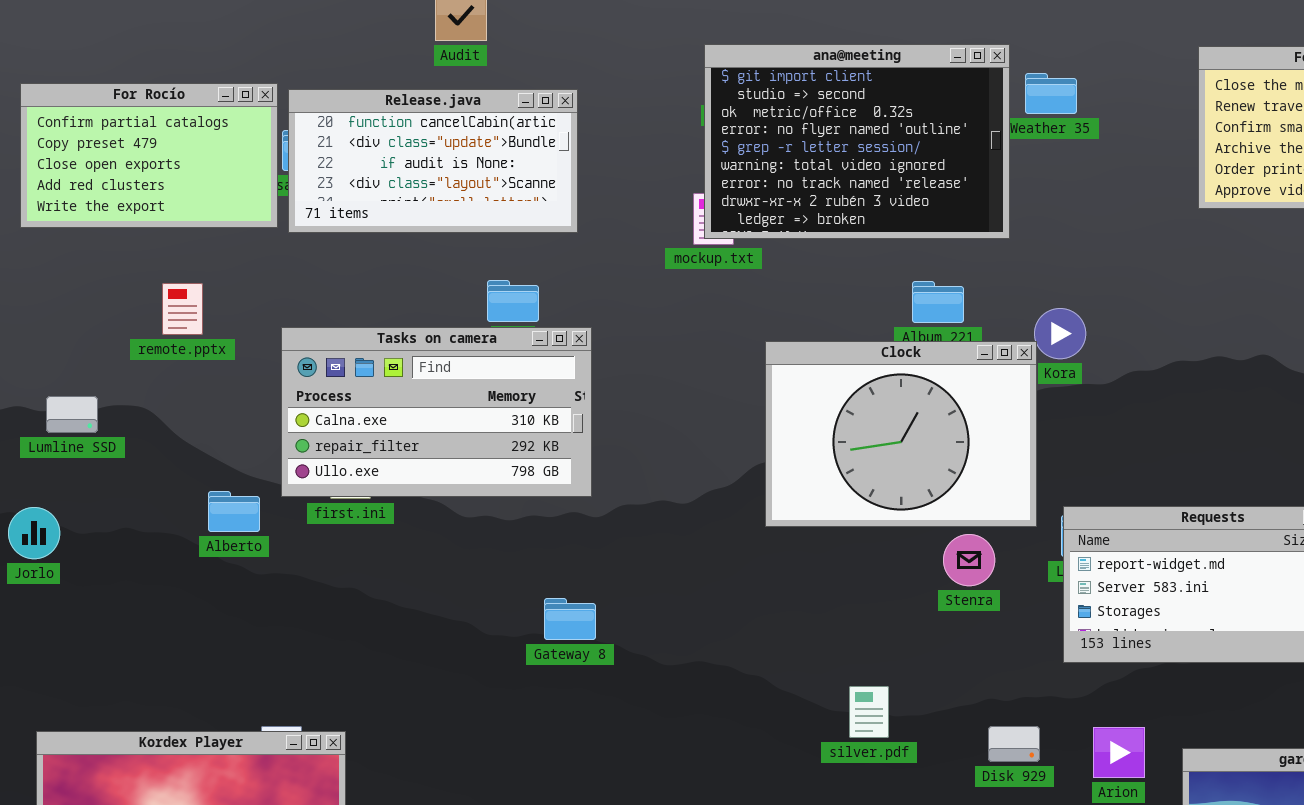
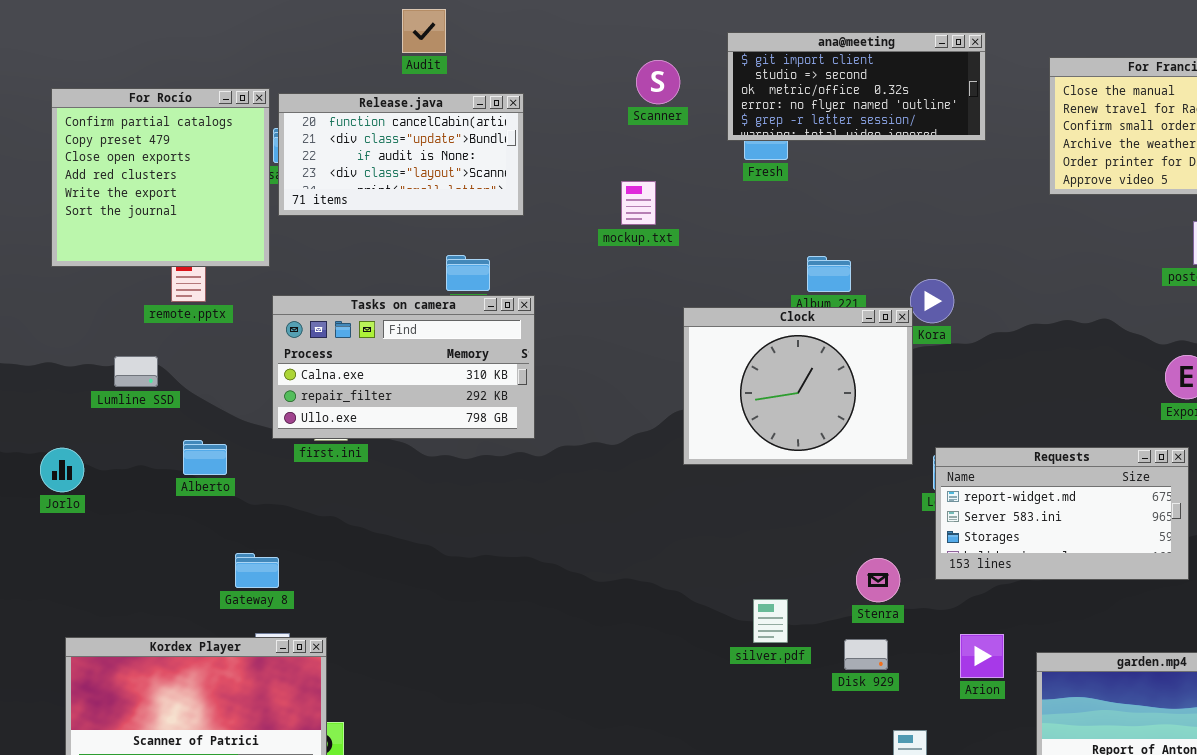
ana@meeting: [704,44,1010,239] -> [727,32,986,141], moved, resized
For Rocío: [20,83,278,228] -> [51,88,270,267], resized
Lumline SSD: [46,396,98,433] -> [114,356,158,387], moved
Alberto: [208,491,260,532] -> [183,440,227,475], moved
Stenra: [943,534,995,586] -> [856,558,900,602], moved
Gateway 8: [544,598,596,640] -> [235,553,279,588], moved
Disk 929: [988,726,1040,762] -> [844,639,888,670], moved

